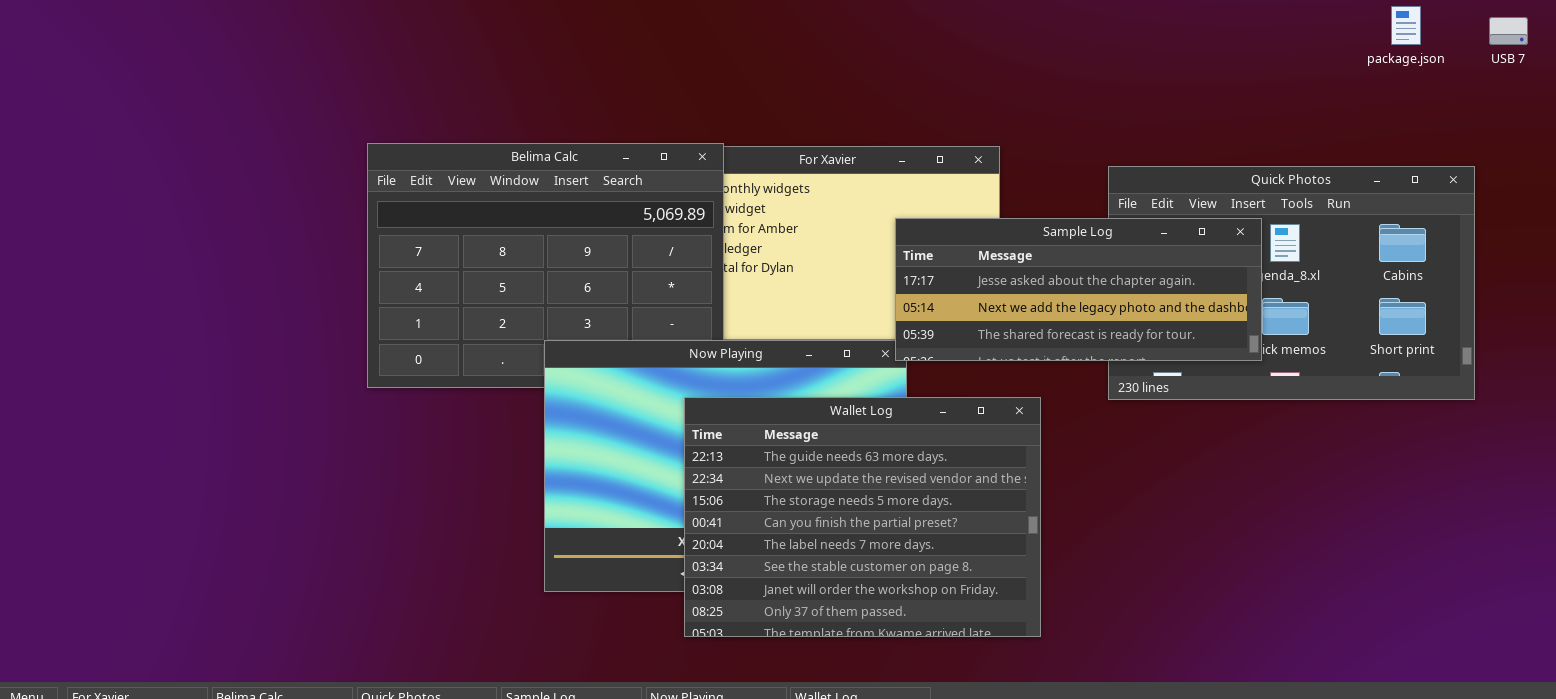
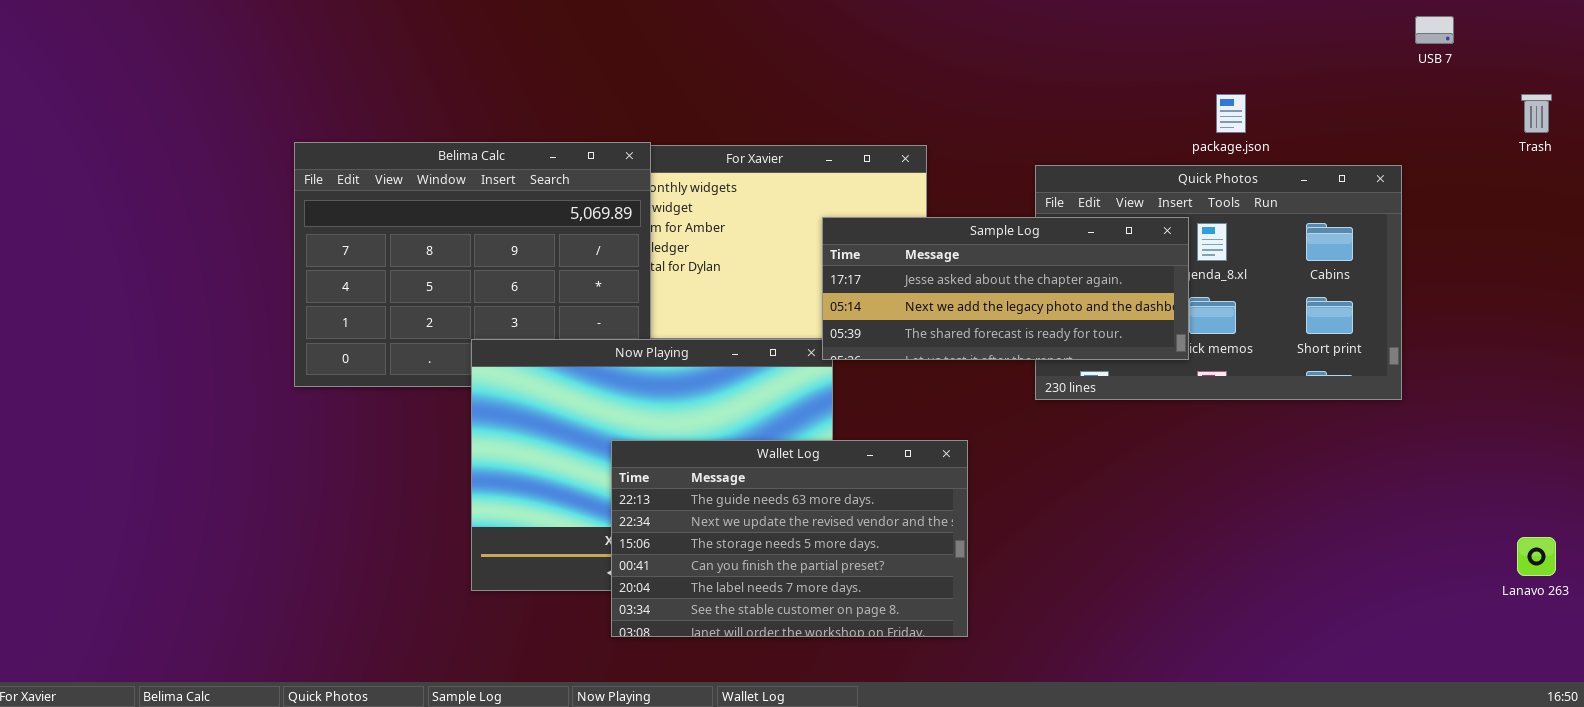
package.json: [1391,6,1421,45] -> [1216,94,1246,133], moved
Wallet Log: [684,397,1041,637] -> [611,440,968,637], resized

